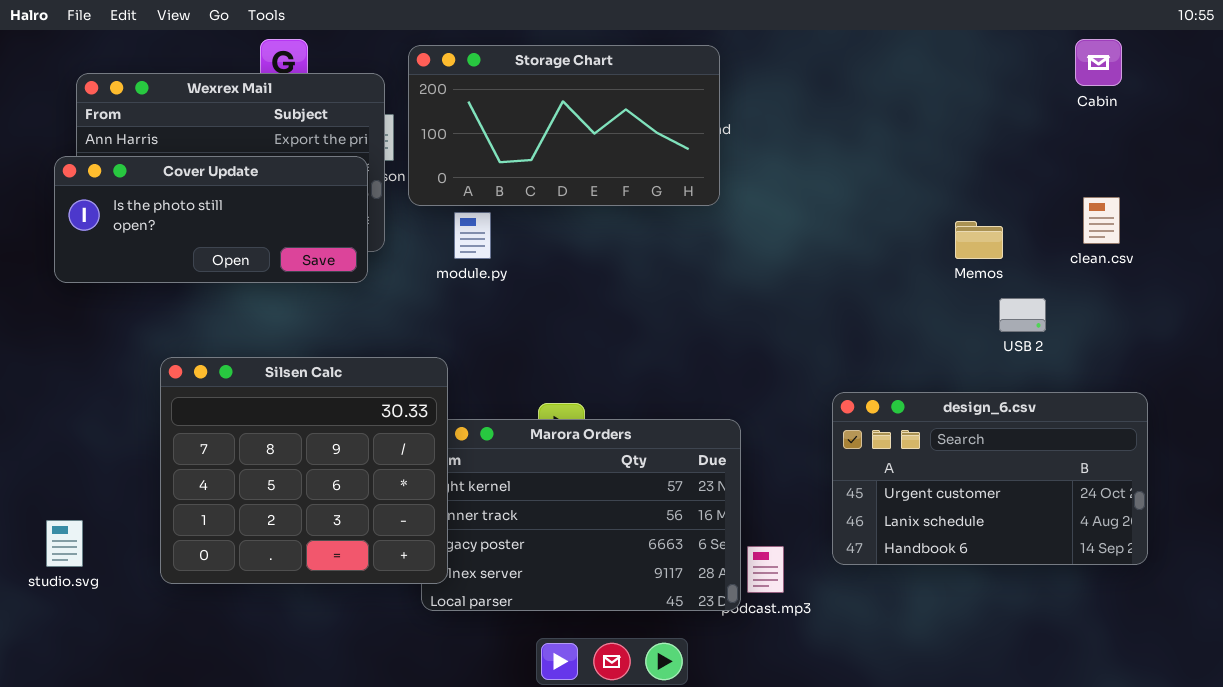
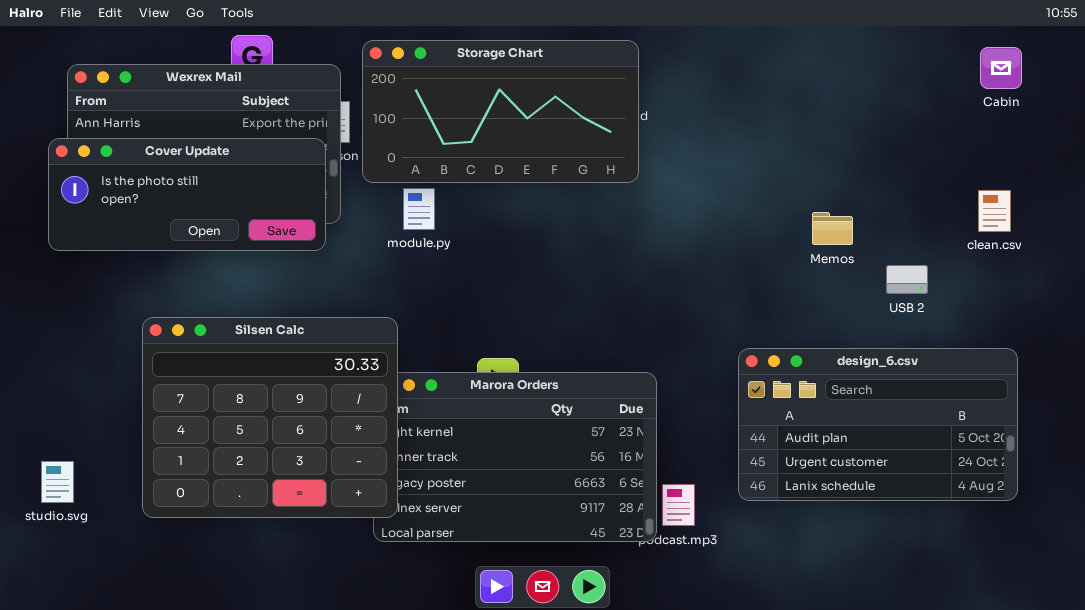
Cabin: [1075,39,1122,86] -> [980,47,1022,89], moved
clean.csv: [1083,197,1120,244] -> [978,190,1011,232], moved
Memos: [955,221,1003,259] -> [812,212,853,245], moved
design_6.csv: [832,392,1148,565] -> [738,348,1018,501], scrolled up 1 row

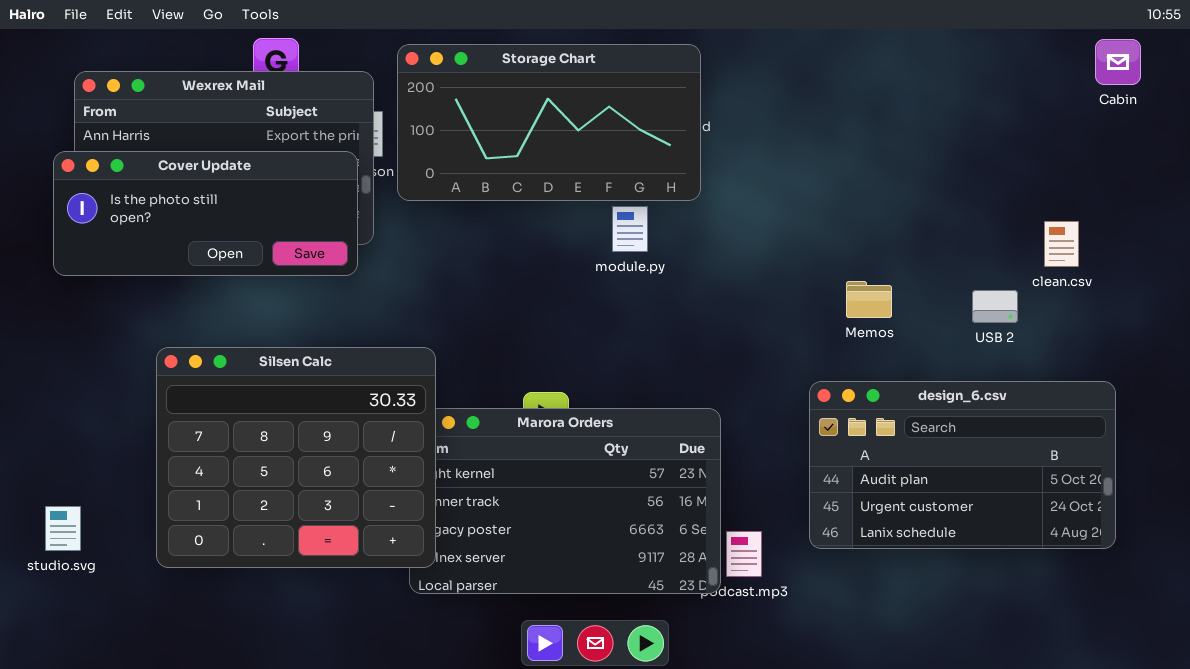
Cabin: [980,47,1022,89] -> [1095,39,1141,85], moved
module.py: [403,188,435,230] -> [612,206,648,252], moved
clean.csv: [978,190,1011,232] -> [1044,221,1079,267], moved
Memos: [812,212,853,245] -> [846,281,892,318], moved

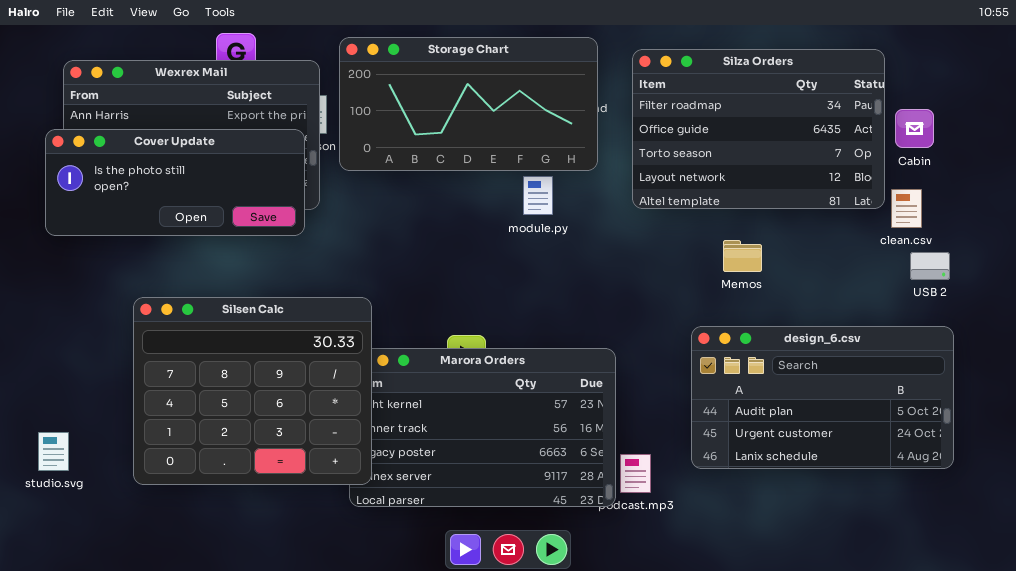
Cabin: [1095,39,1141,85] -> [895,109,934,148], moved
Silza Orders: none -> [632,49,885,209], opened
USB 2: [972,290,1018,323] -> [910,252,950,280], moved

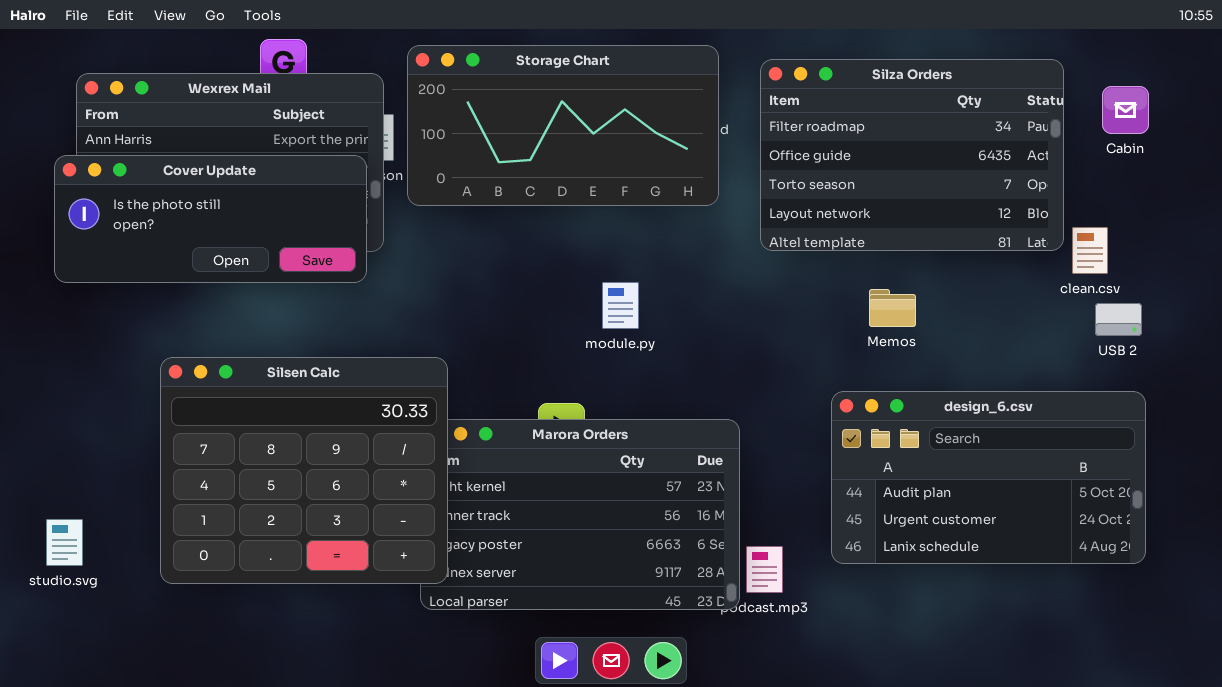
Cabin: [895,109,934,148] -> [1102,86,1149,134], moved
module.py: [523,176,553,215] -> [602,282,639,329], moved

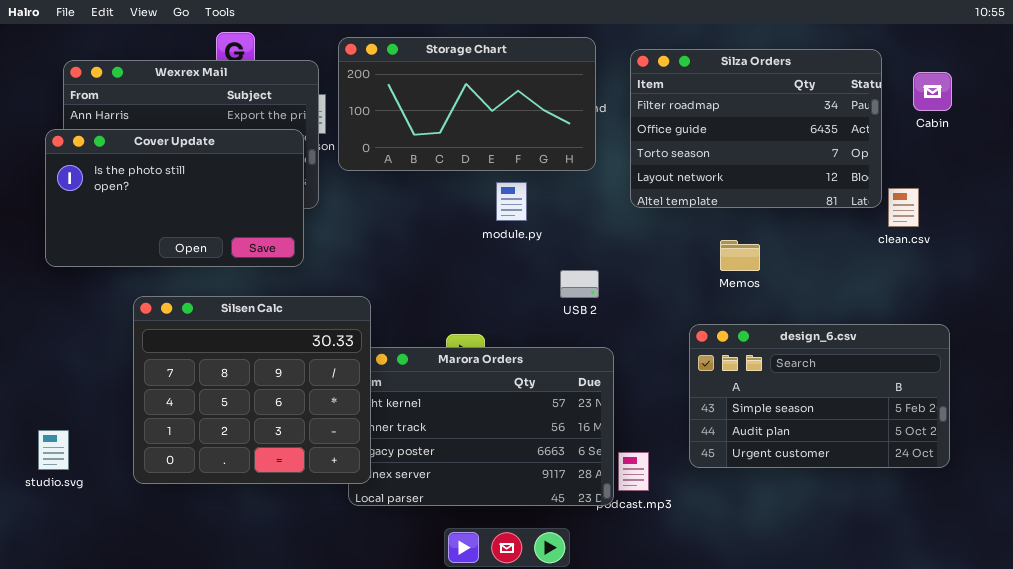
Cover Update: [54,155,367,283] -> [45,129,304,267], resized
module.py: [602,282,639,329] -> [496,182,527,221], moved
USB 2: [1095,303,1142,336] -> [560,270,599,298], moved
design_6.csv: [831,391,1146,564] -> [689,324,950,468], scrolled up 1 row

